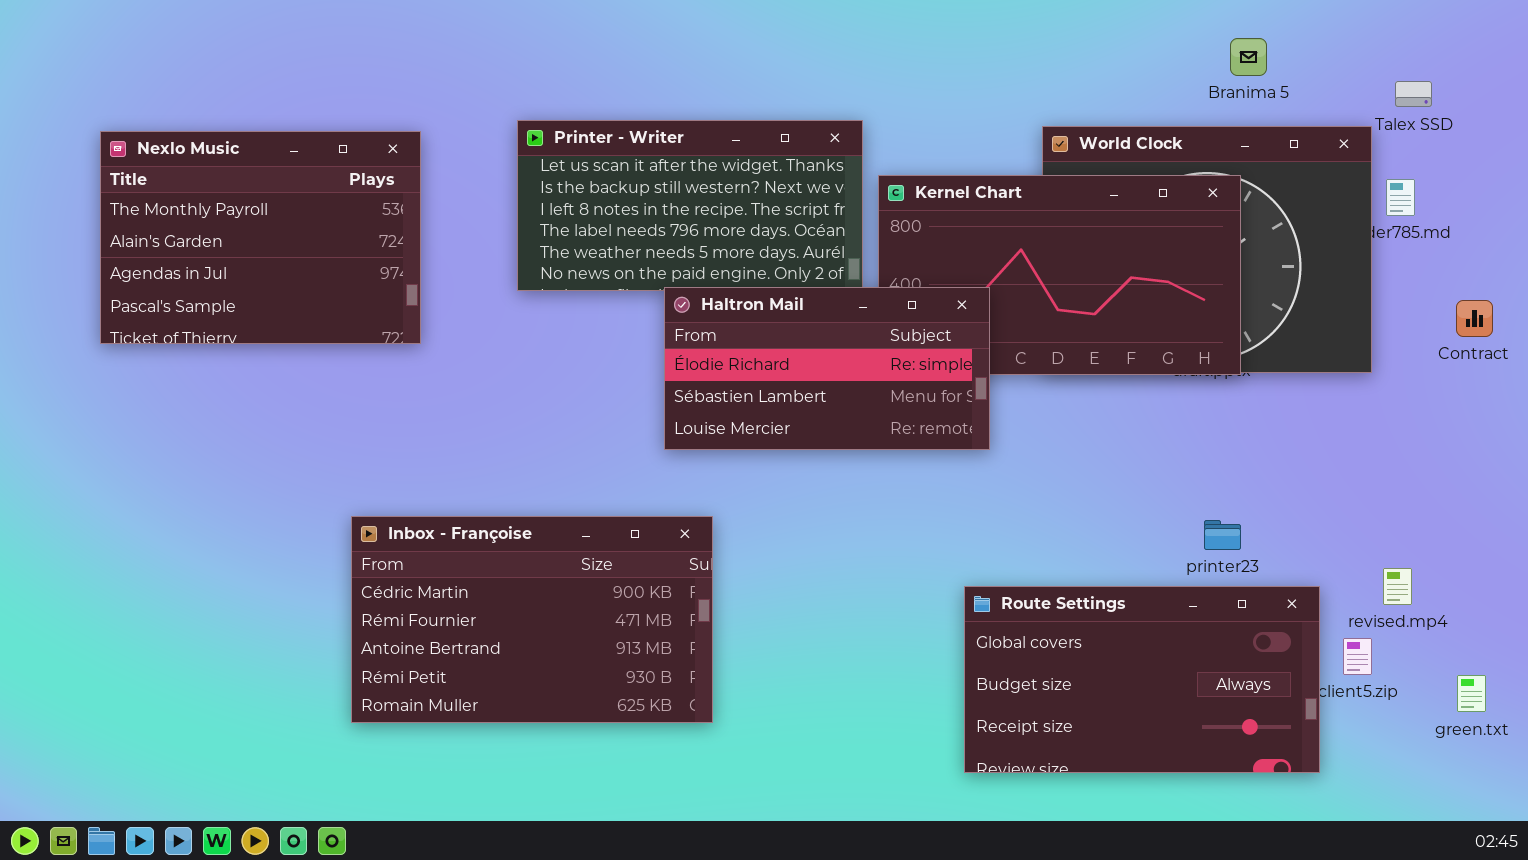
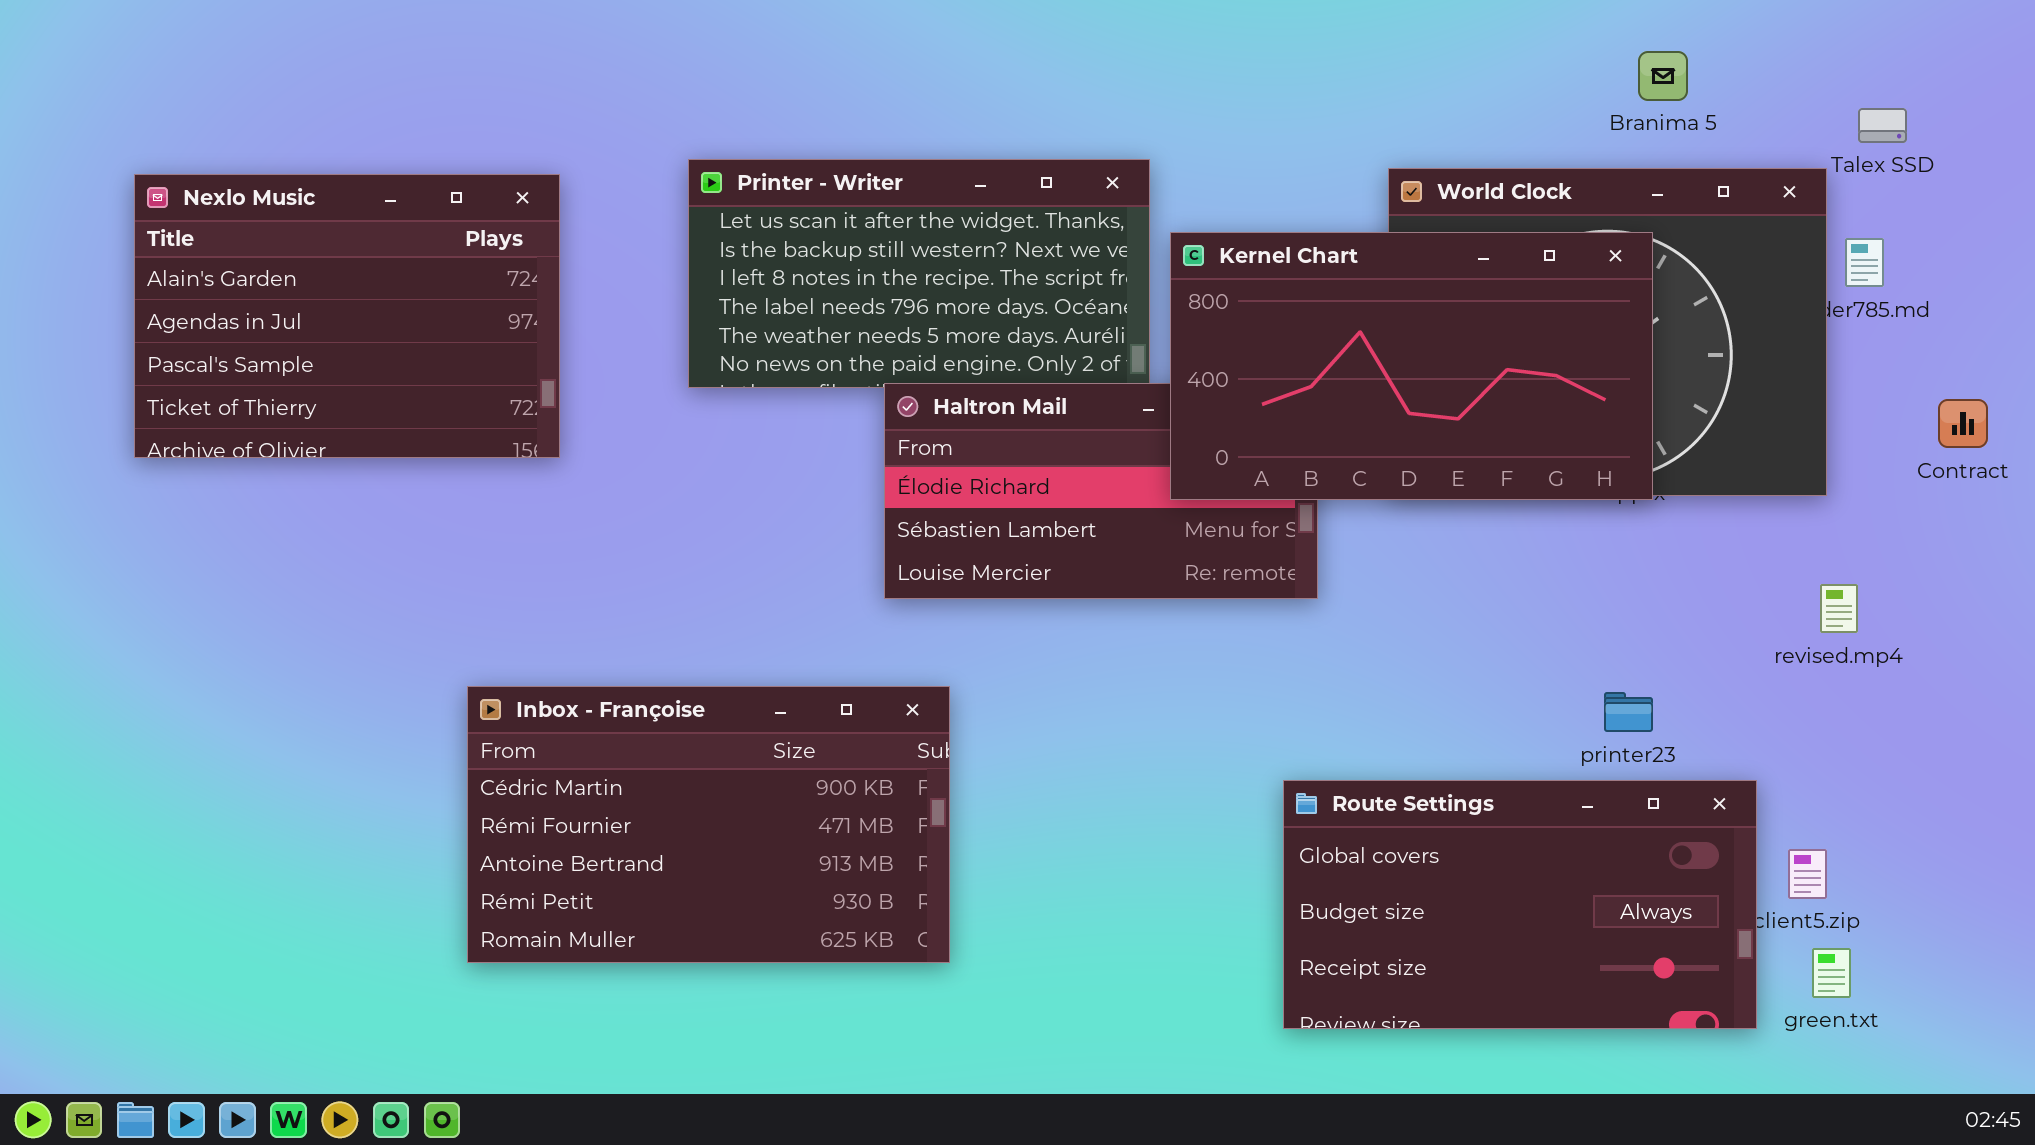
Nexlo Music: [100,131,421,344] -> [134,174,560,458], scrolled down 1 row
Kernel Chart: [878,175,1241,375] -> [1170,232,1653,500], raised
revised.mp4: [1383,568,1412,605] -> [1820,584,1858,633], moved
green.txt: [1457,675,1486,712] -> [1812,948,1851,998], moved

